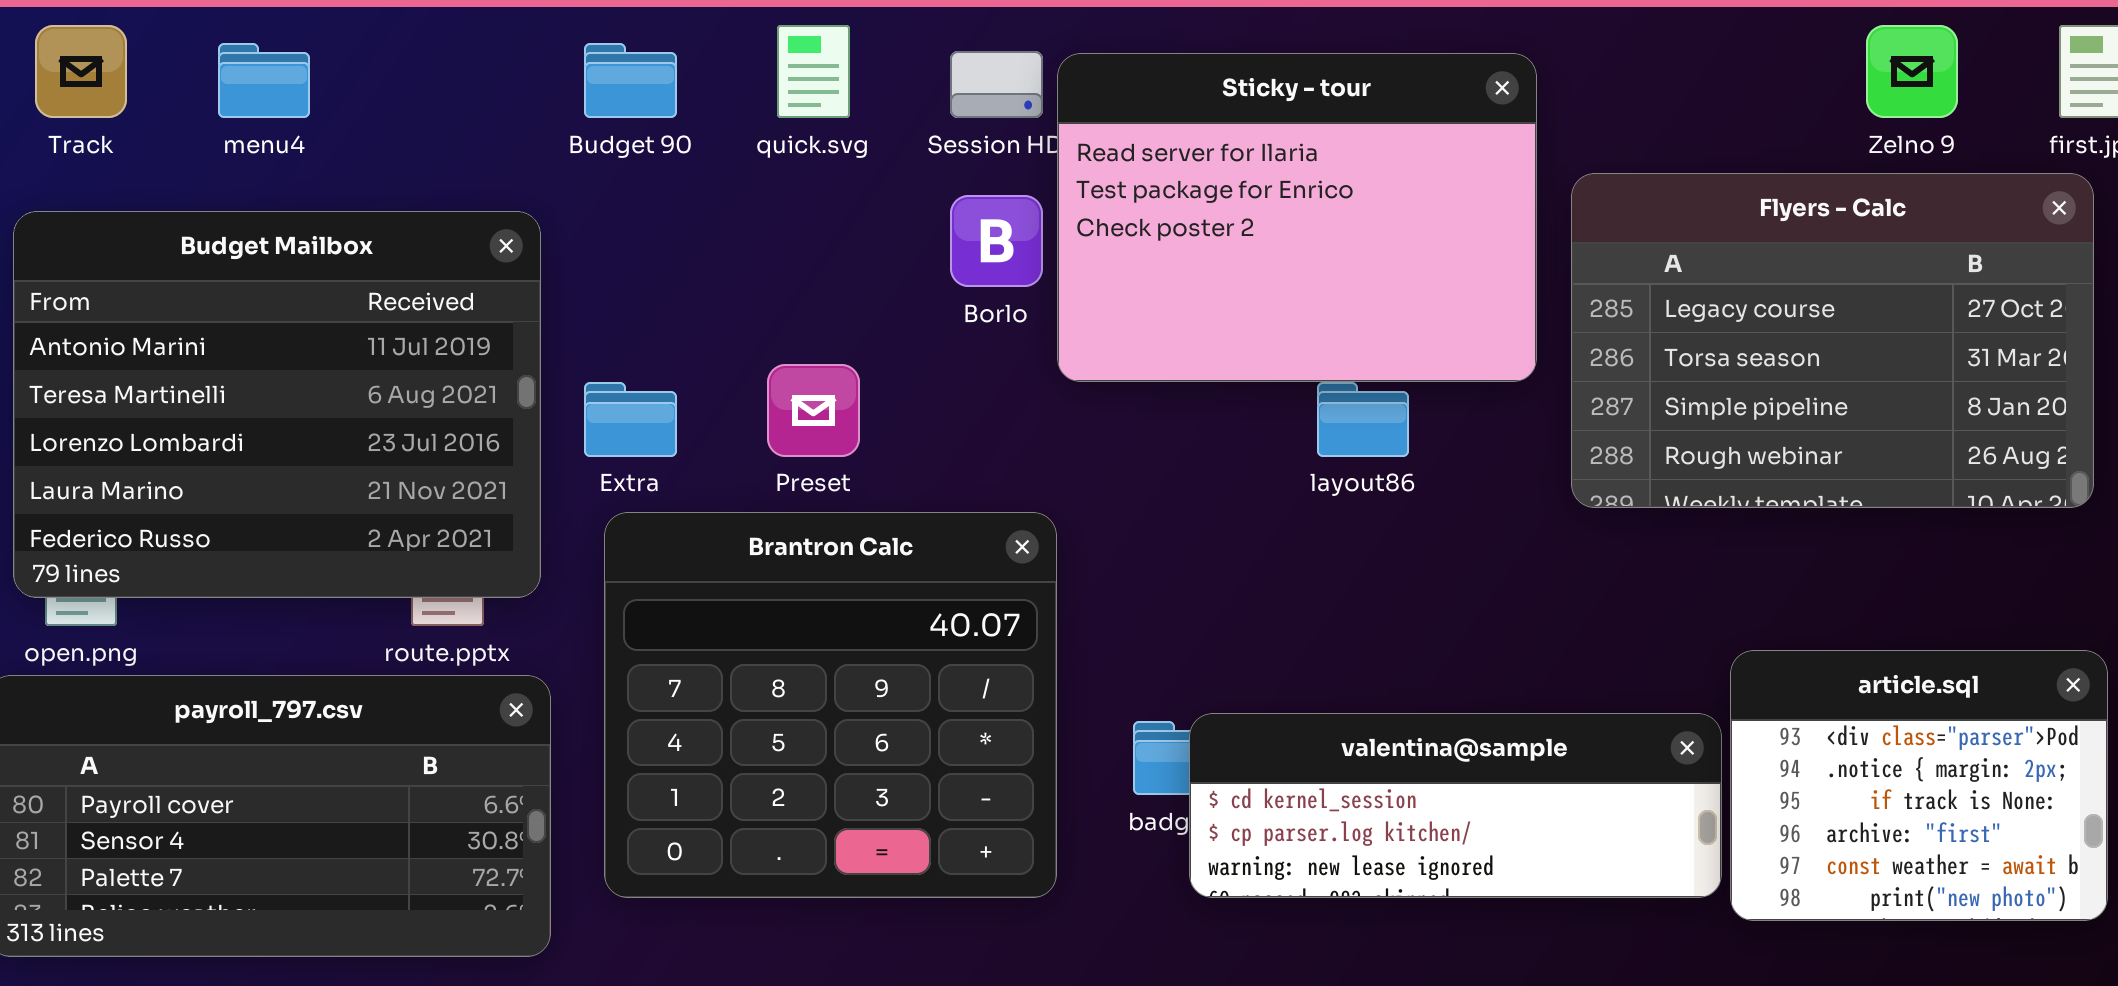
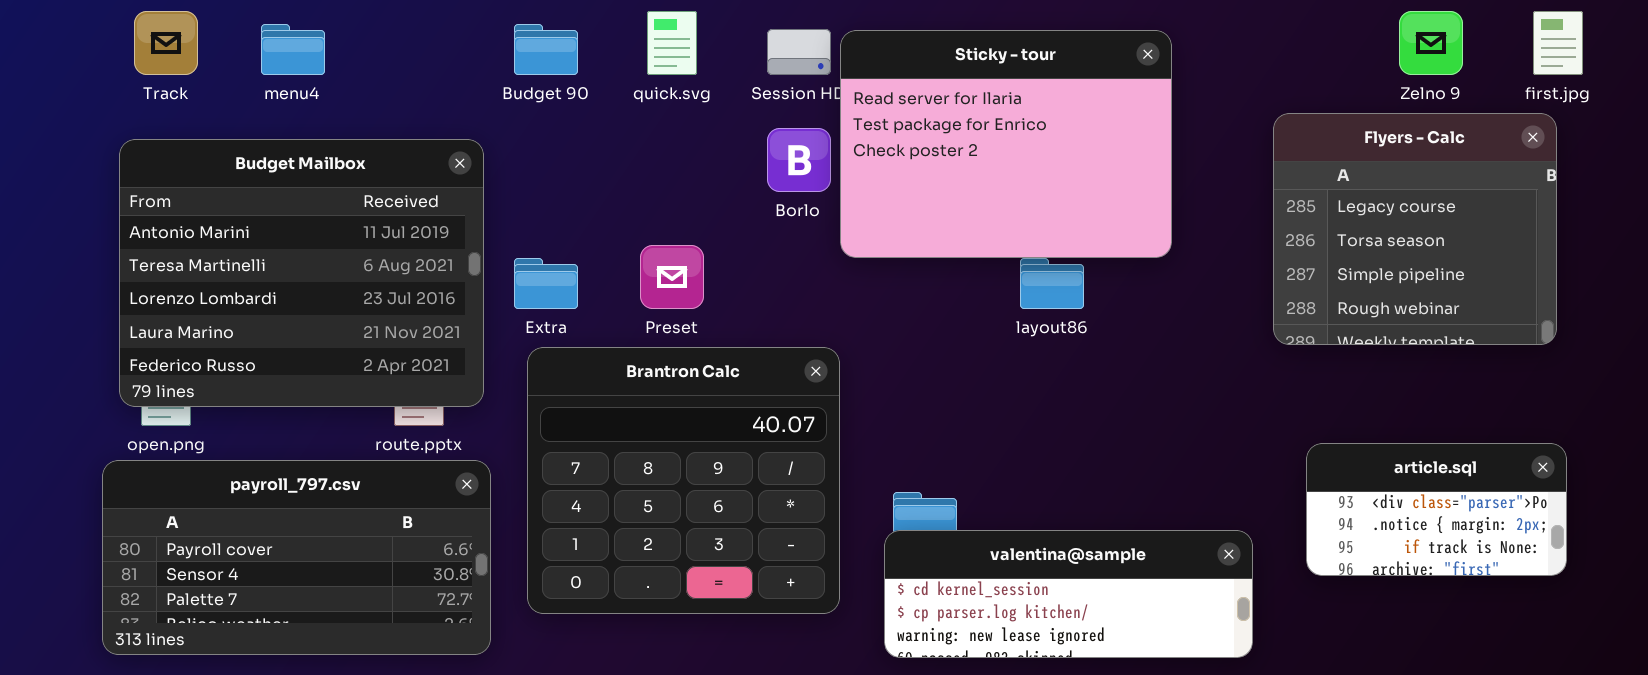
Flyers - Calc: [1571,173,2094,508] -> [1273,113,1557,345], resized
article.sql: [1730,650,2108,921] -> [1306,443,1567,576], resized
valentina@sample: [1189,713,1722,898] -> [884,530,1253,658], moved

